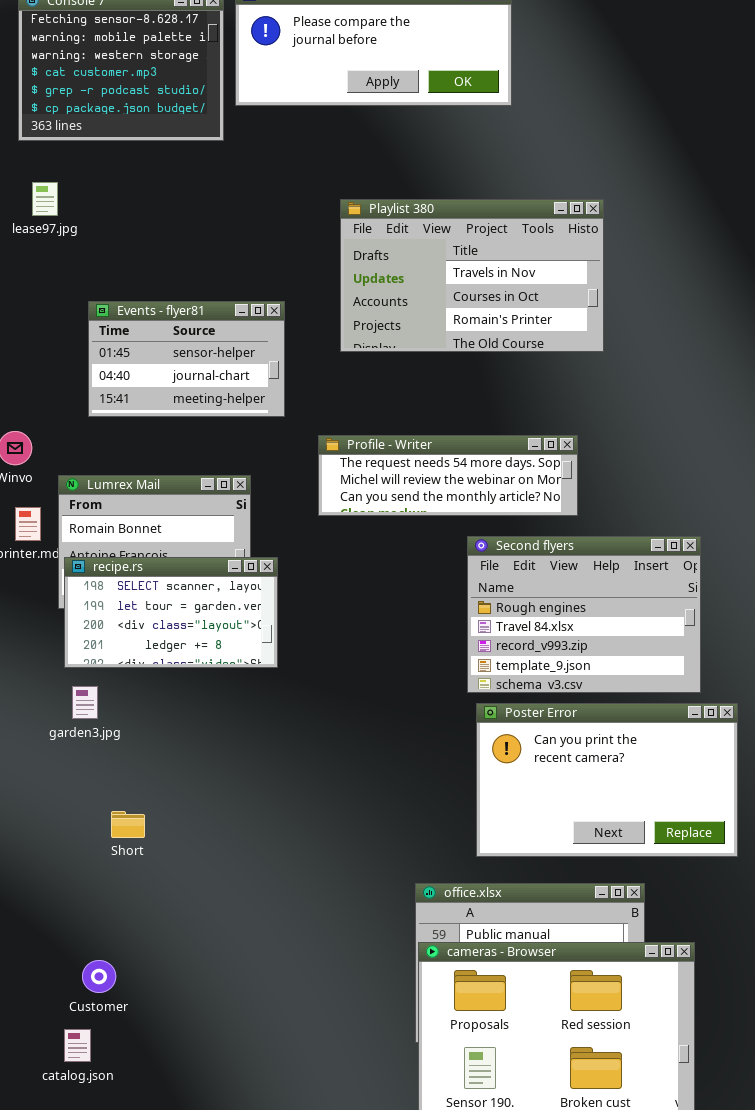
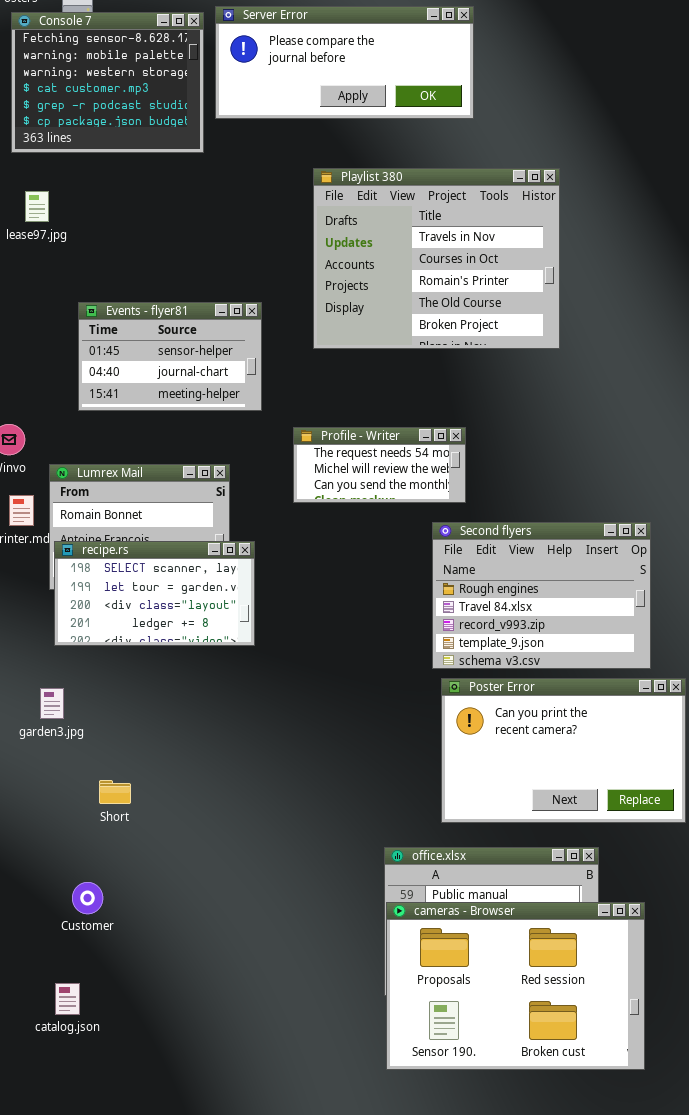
Playlist 380: [340,199,604,352] -> [313,168,560,349], resized
Profile - Writer: [318,435,578,516] -> [293,427,466,503], resized
garden3.jpg: [72,686,98,719] -> [40,688,64,719], moved
Customer: [82,960,116,993] -> [72,882,103,914], moved

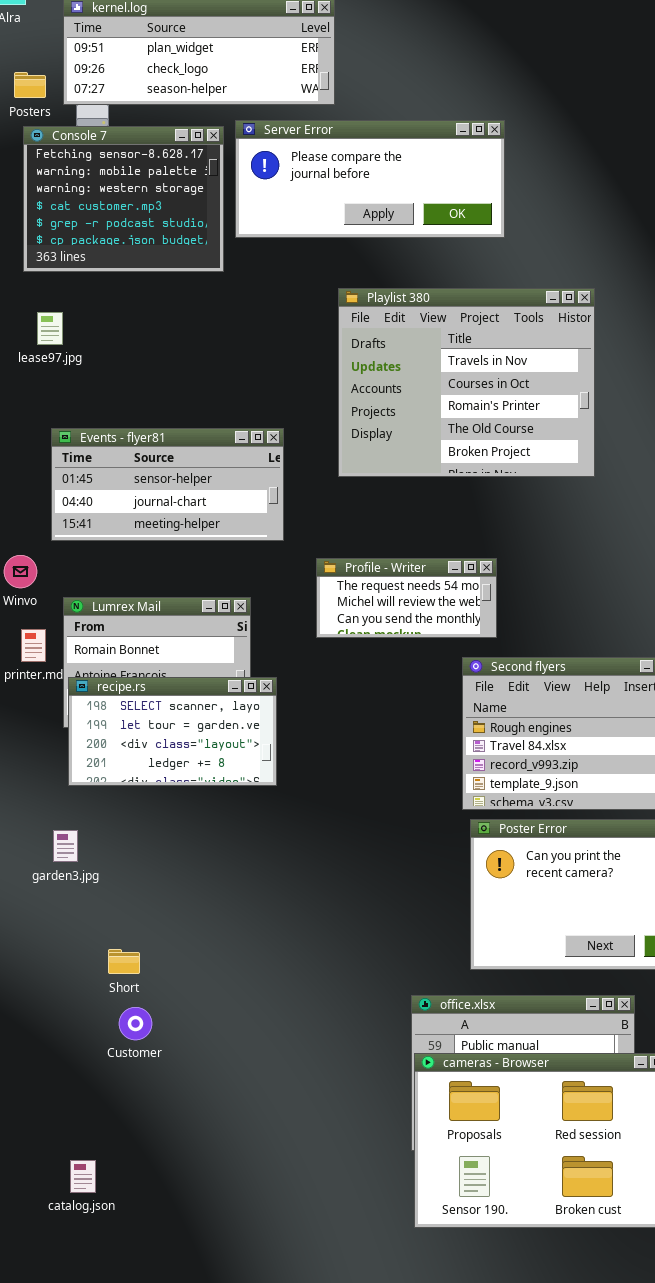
Events - flyer81: [78,302,262,411] -> [51,428,284,541], resized
Short: [99,780,131,804] -> [108,949,140,974], moved
Customer: [72,882,103,914] -> [119,1007,152,1040], moved
catalog.json: [55,983,80,1015] -> [70,1160,96,1193], moved

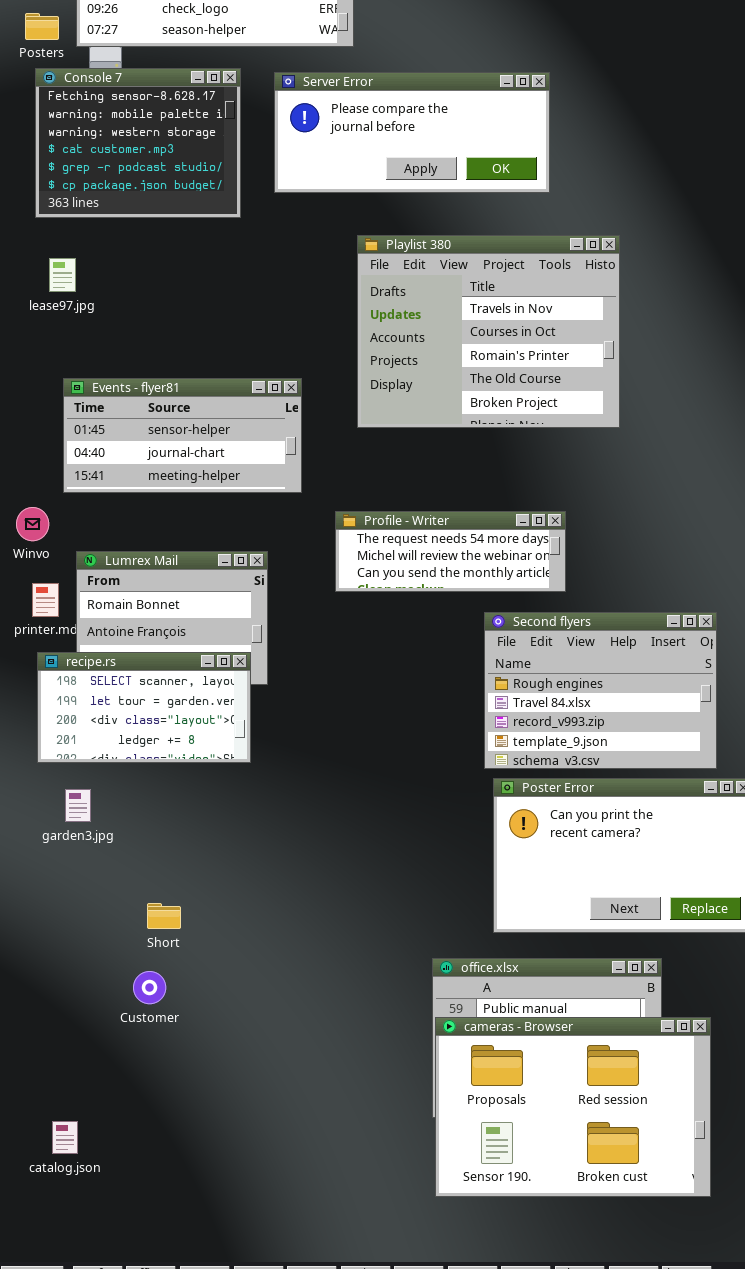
Server Error: [235,120,505,238] -> [274,72,550,193], moved
Profile - Writer: [316,558,497,638] -> [335,511,566,592], resized
recipe.rs: [68,677,277,786] -> [37,652,251,763], moved
Short: [108,949,140,974] -> [147,903,181,929], moved
catalog.json: [70,1160,96,1193] -> [52,1121,78,1154], moved

